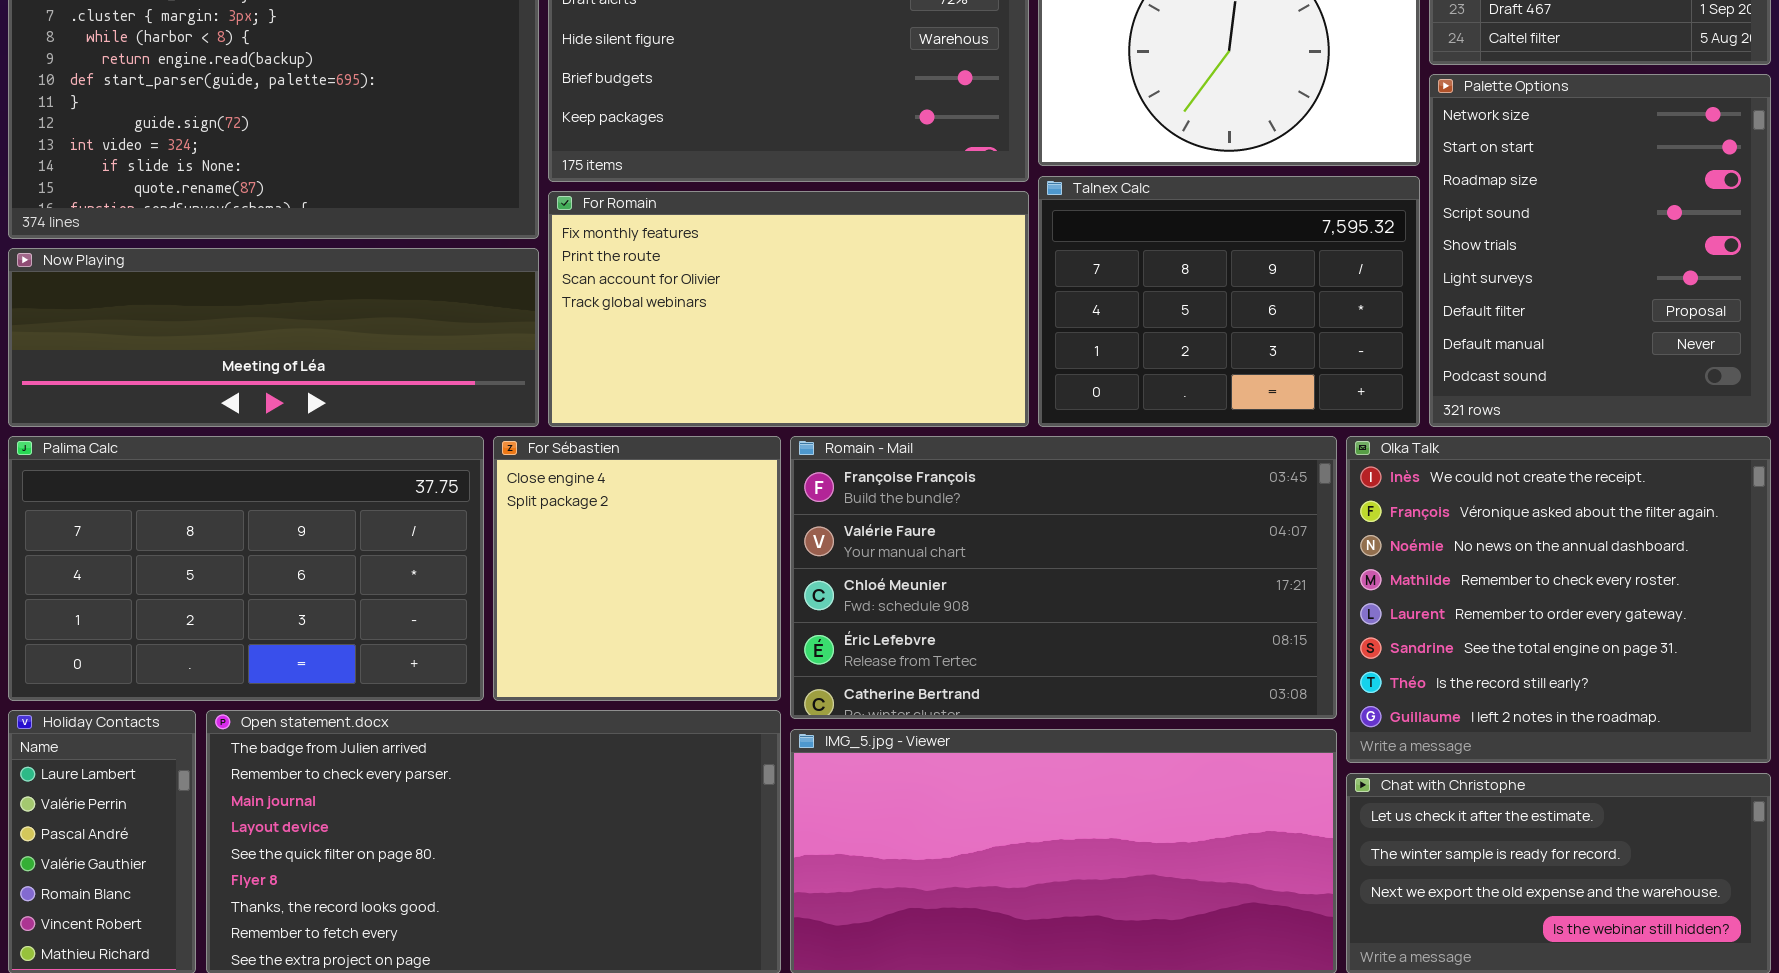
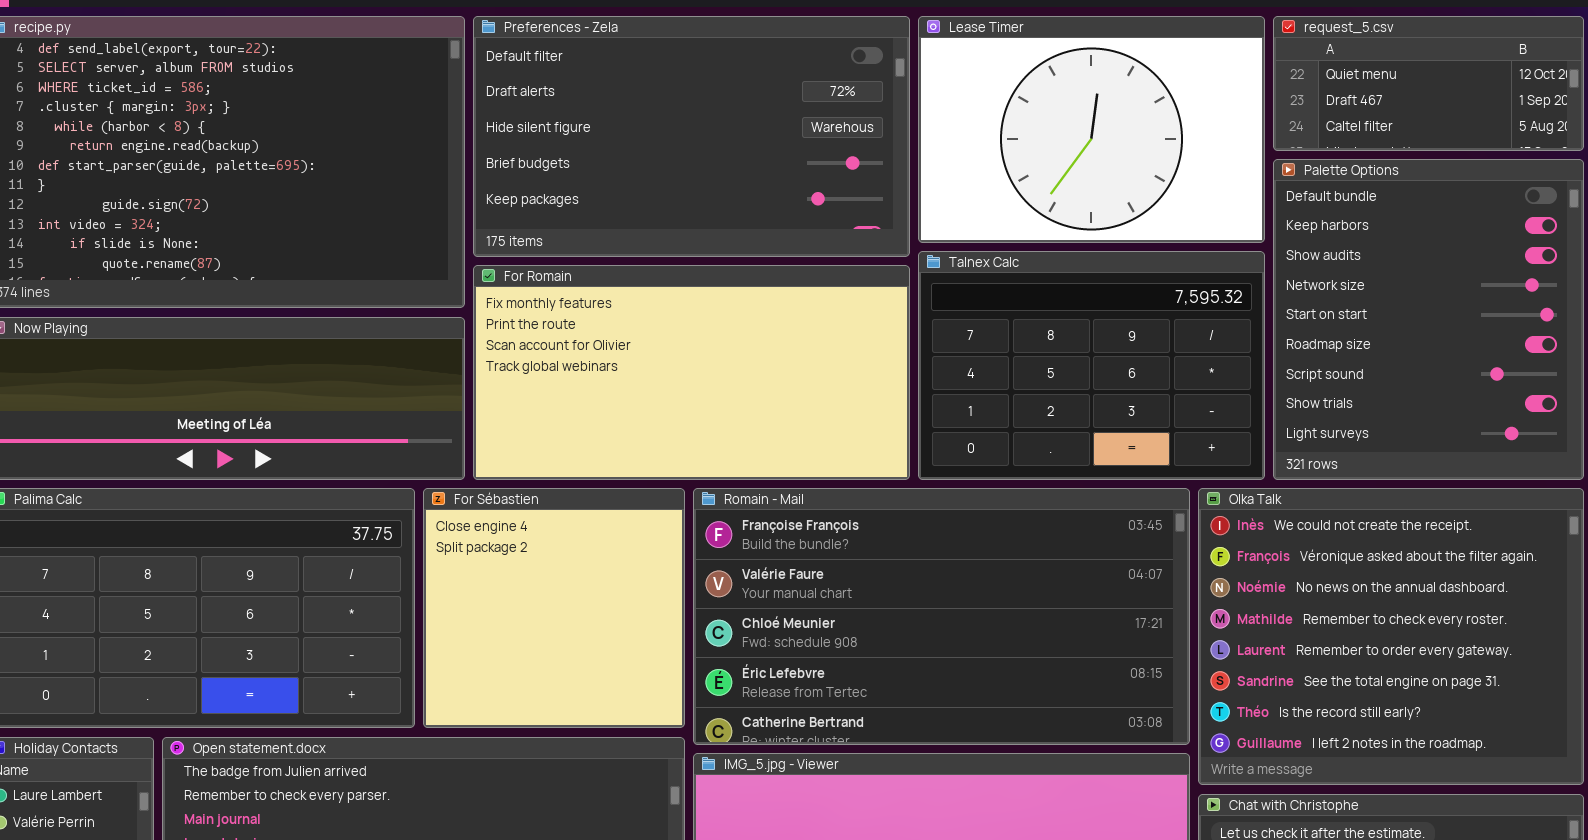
Palette Options: [1429,74,1771,427] -> [1273,159,1584,480], scrolled up 3 rows

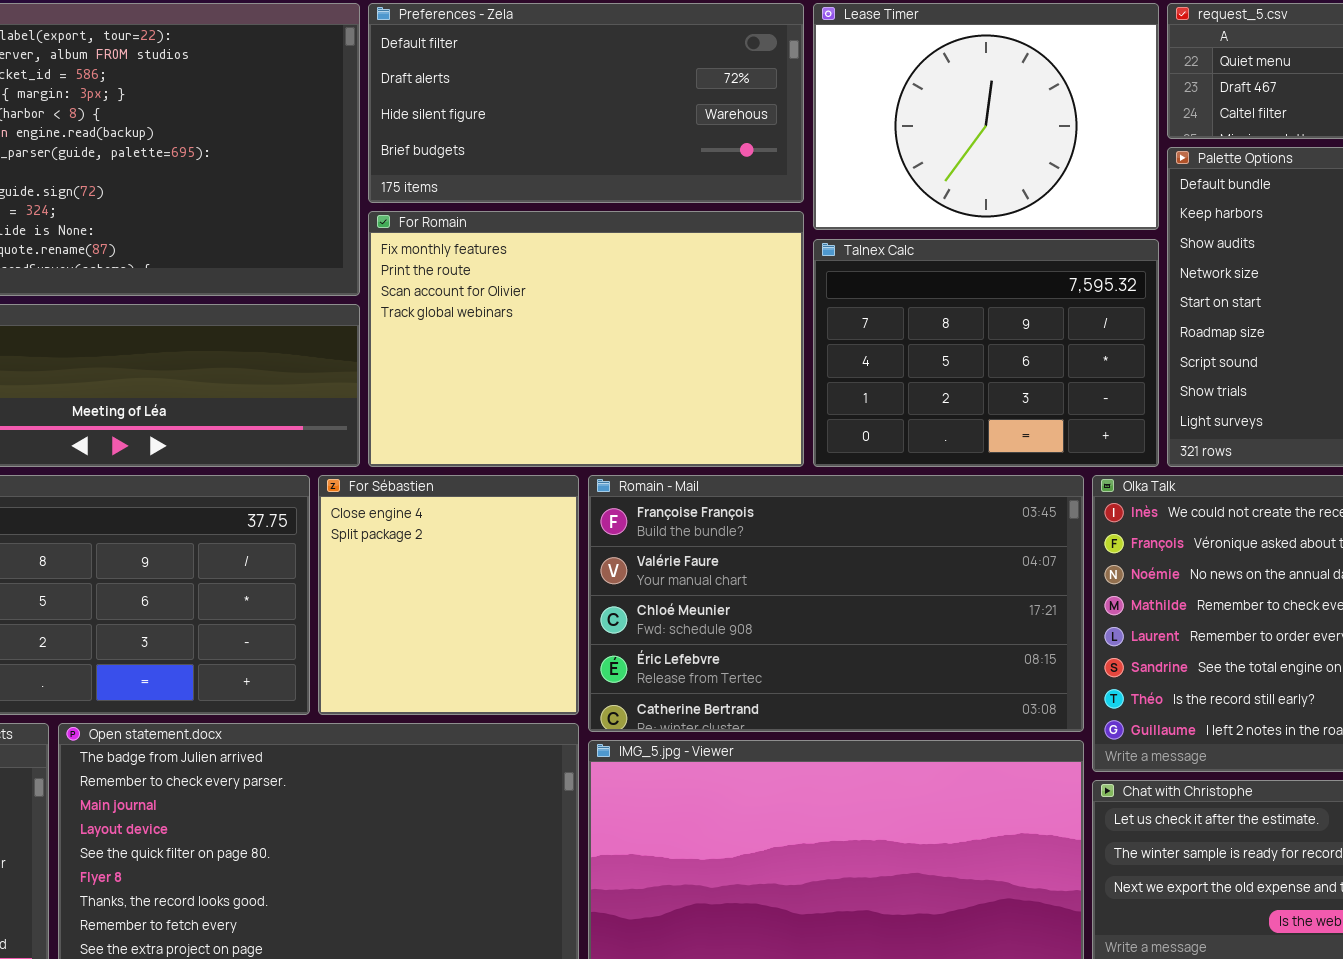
Preferences - Zela: [473,16,910,257] -> [368,3,804,203], resized
For Romain: [473,265,910,480] -> [368,211,804,467], resized

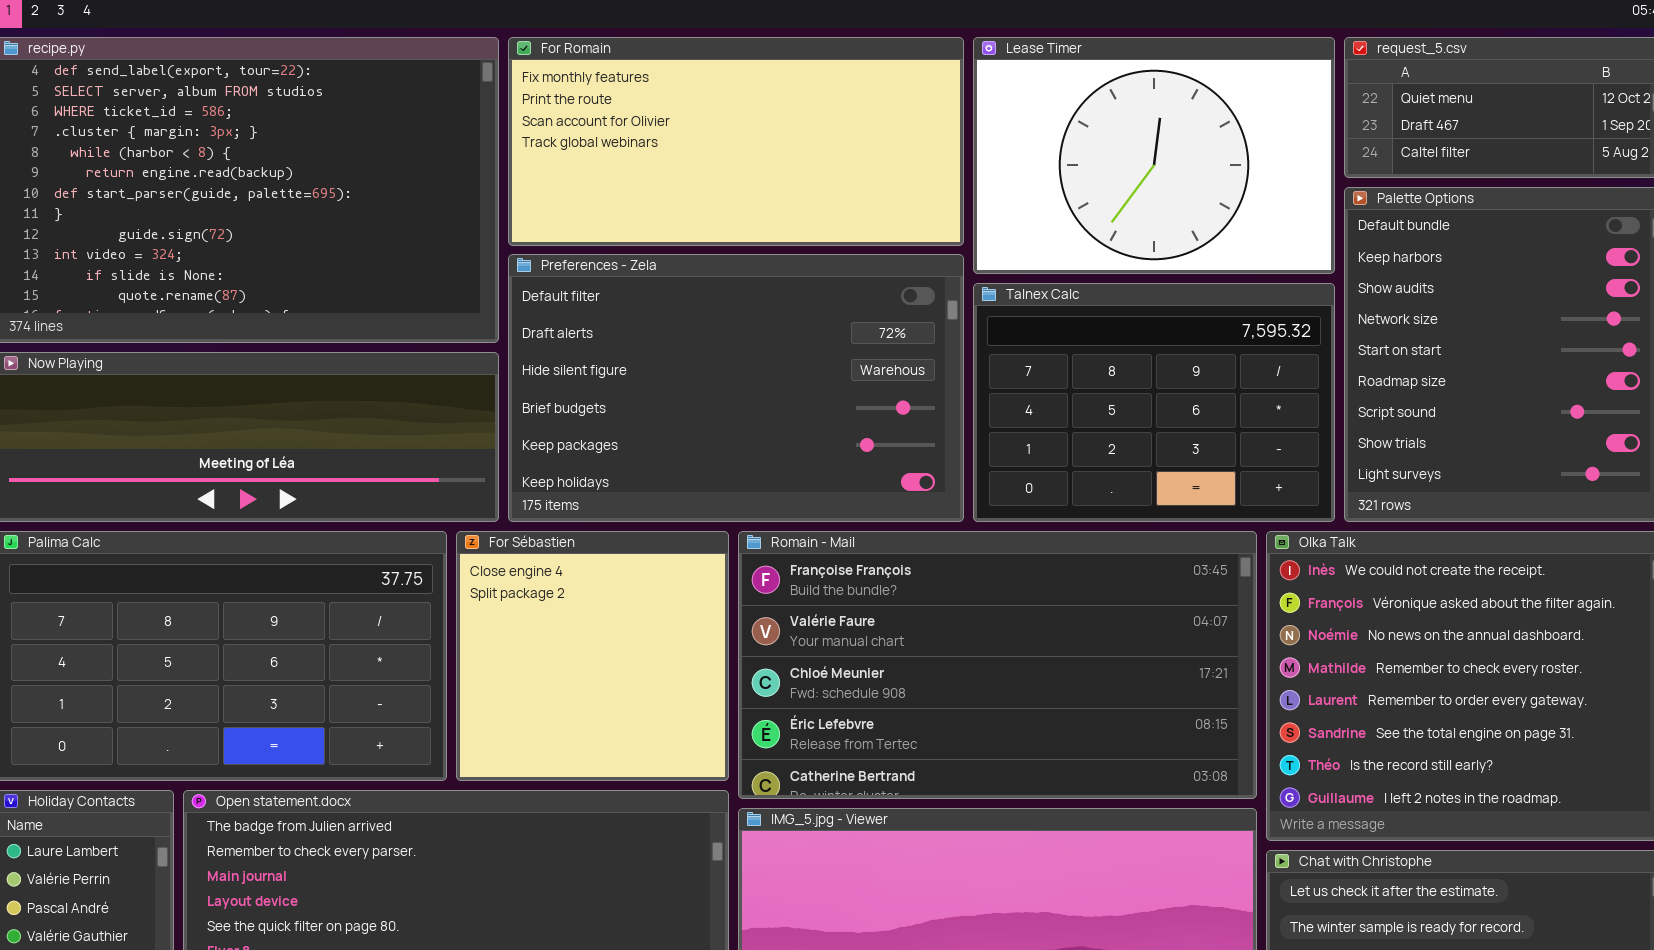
Preferences - Zela: [368,3,804,203] -> [508,254,964,522], moved, resized
For Romain: [368,211,804,467] -> [508,37,964,246], moved, resized

